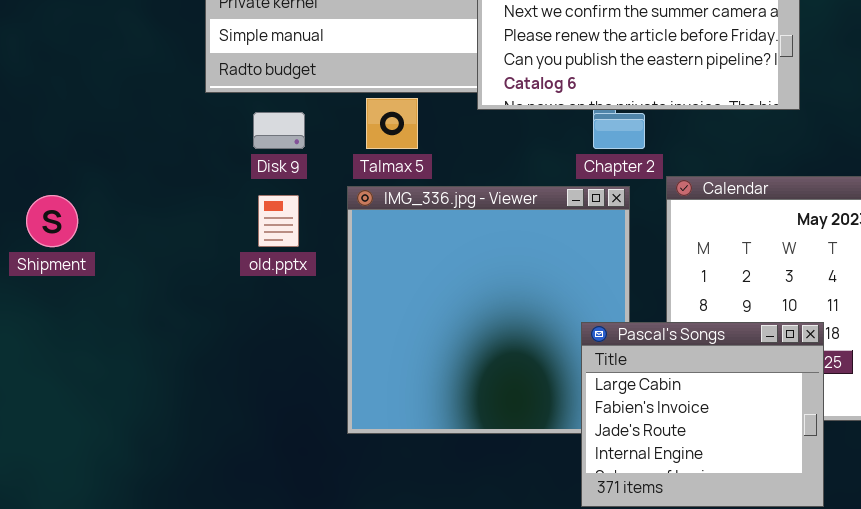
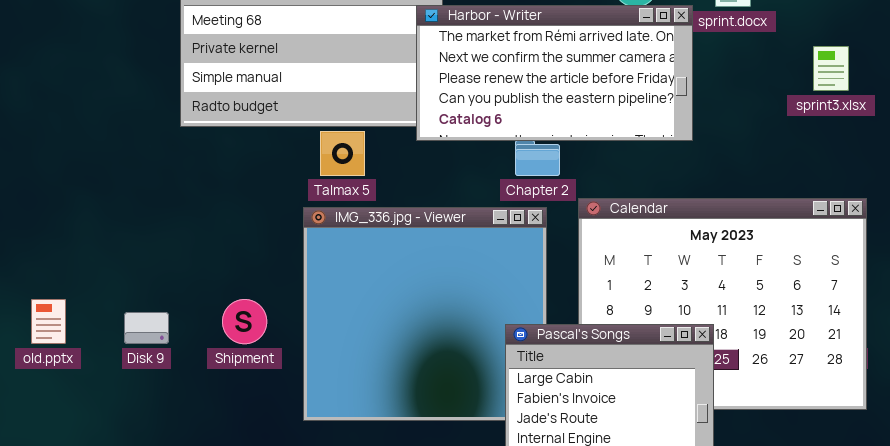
Disk 9: [253,112,305,149] -> [124,312,169,344], moved
Shipment: [26,195,78,247] -> [222,299,267,344], moved
old.pptx: [258,195,299,247] -> [31,299,66,344], moved

